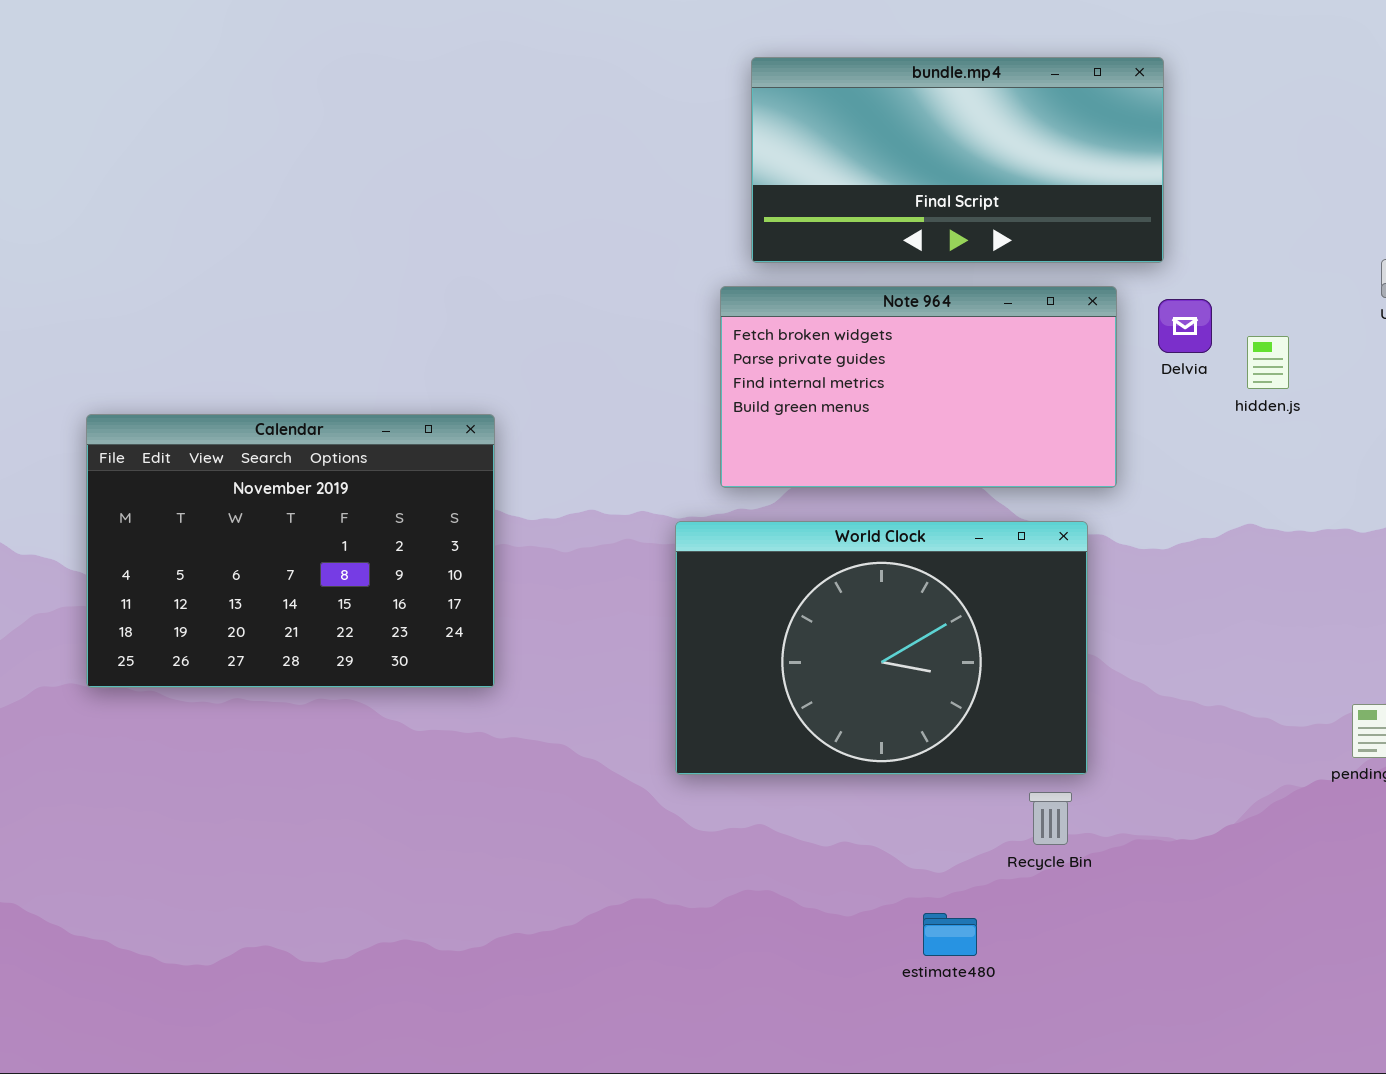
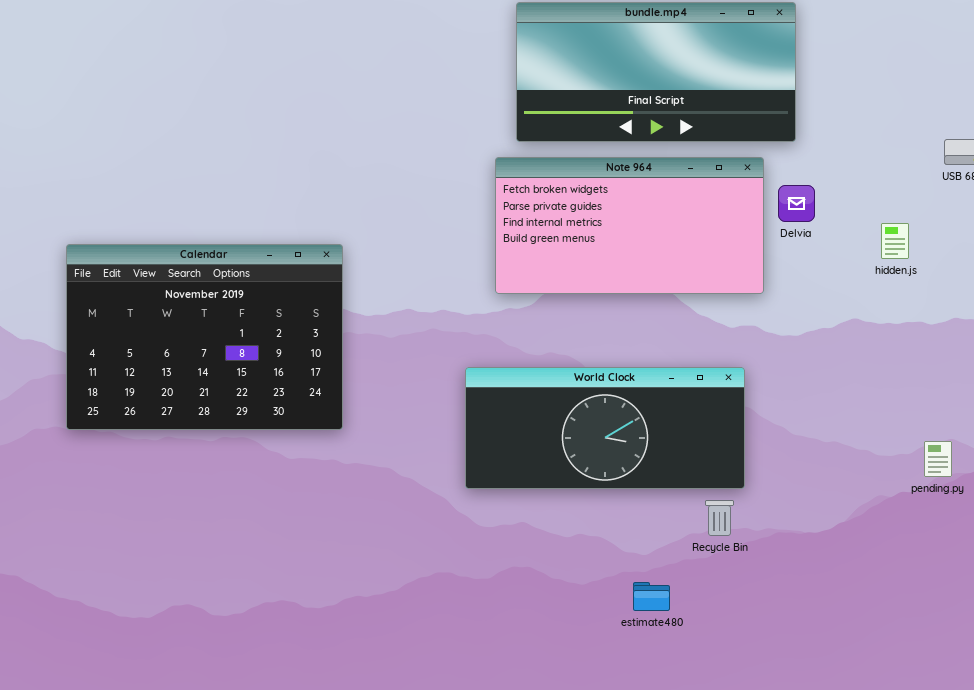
Delvia: [1158,299,1212,353] -> [778,185,815,222], moved
hidden.js: [1247,336,1289,389] -> [881,223,909,259], moved
World Clock: [675,521,1088,775] -> [465,367,745,489], resized

